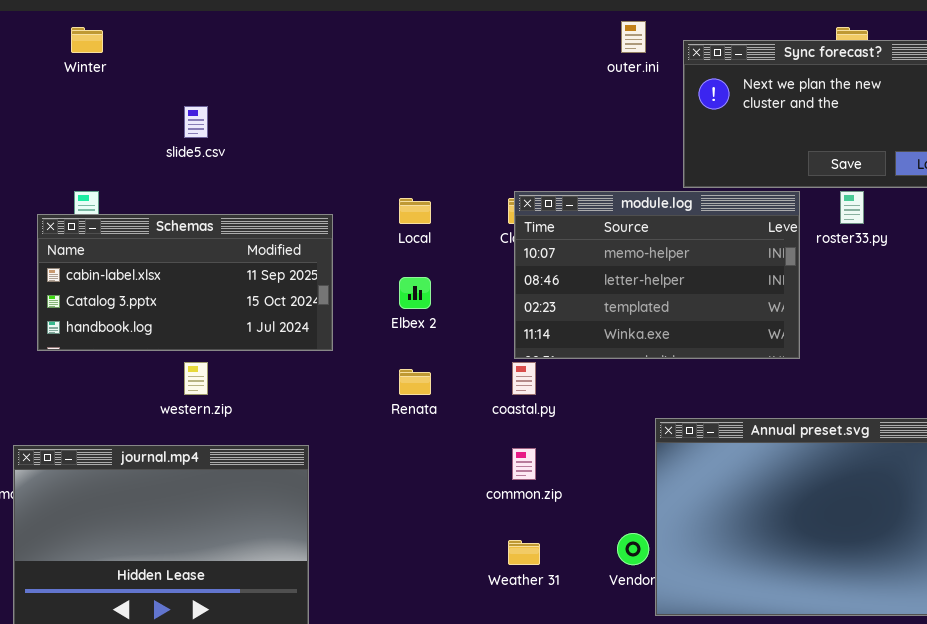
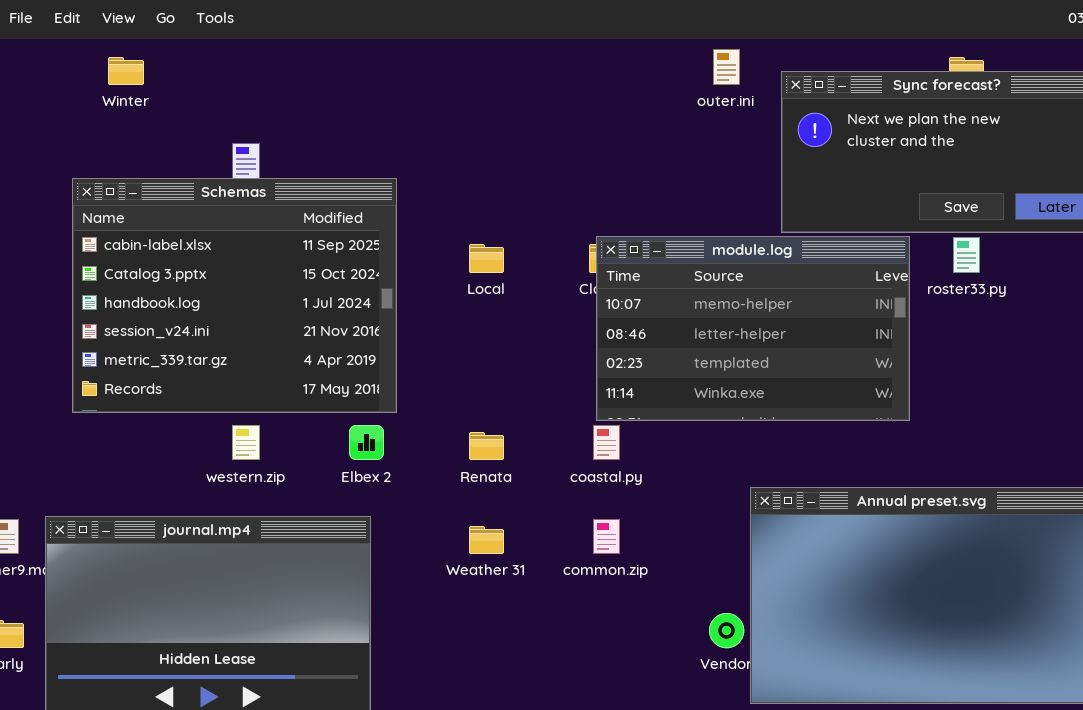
Schemas: [37,214,333,351] -> [72,178,397,413], resized
Elbex 2: [399,277,431,309] -> [349,425,384,460], moved
Weather 31: [508,540,540,565] -> [469,526,504,554], moved

